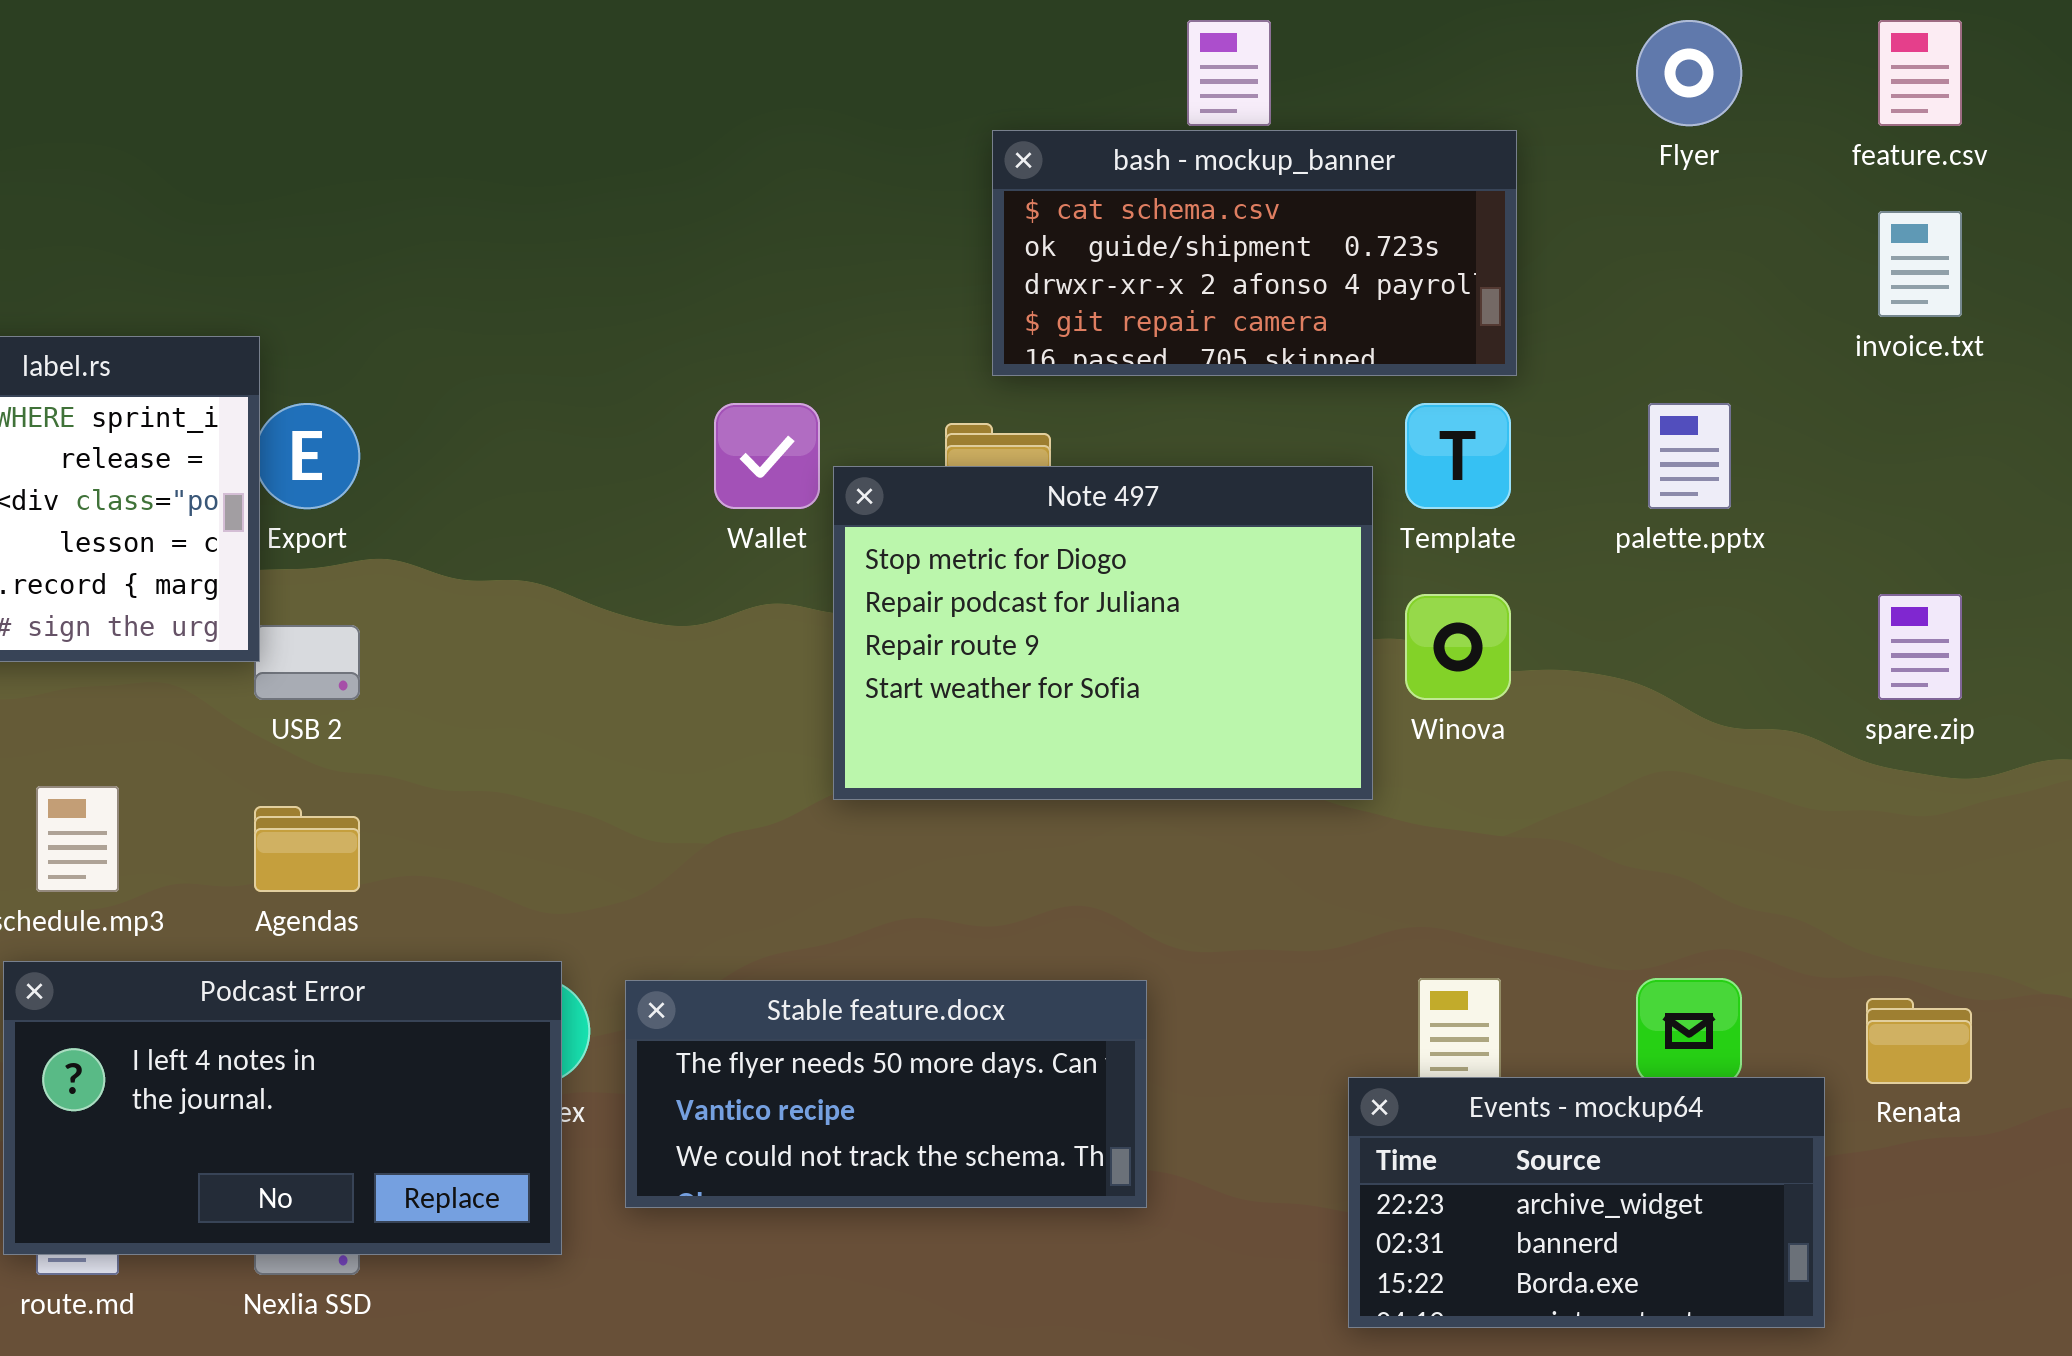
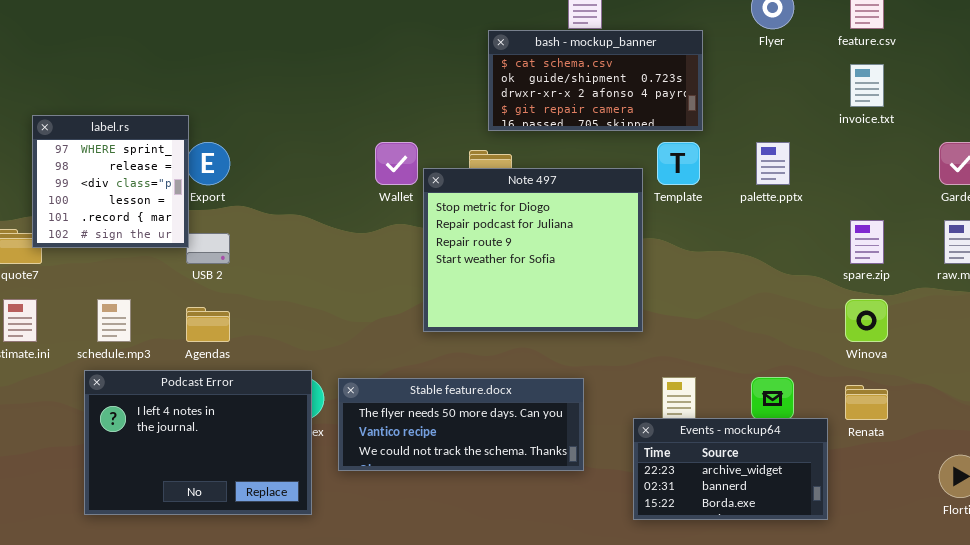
Note 497: [833,466,1373,800] -> [423,168,643,332], resized
Winova: [1405,594,1511,700] -> [845,299,888,342], moved
Podcast Error: [3,961,562,1255] -> [84,370,312,515], resized
Stable feature.docx: [625,980,1147,1208] -> [338,378,584,471], resized

